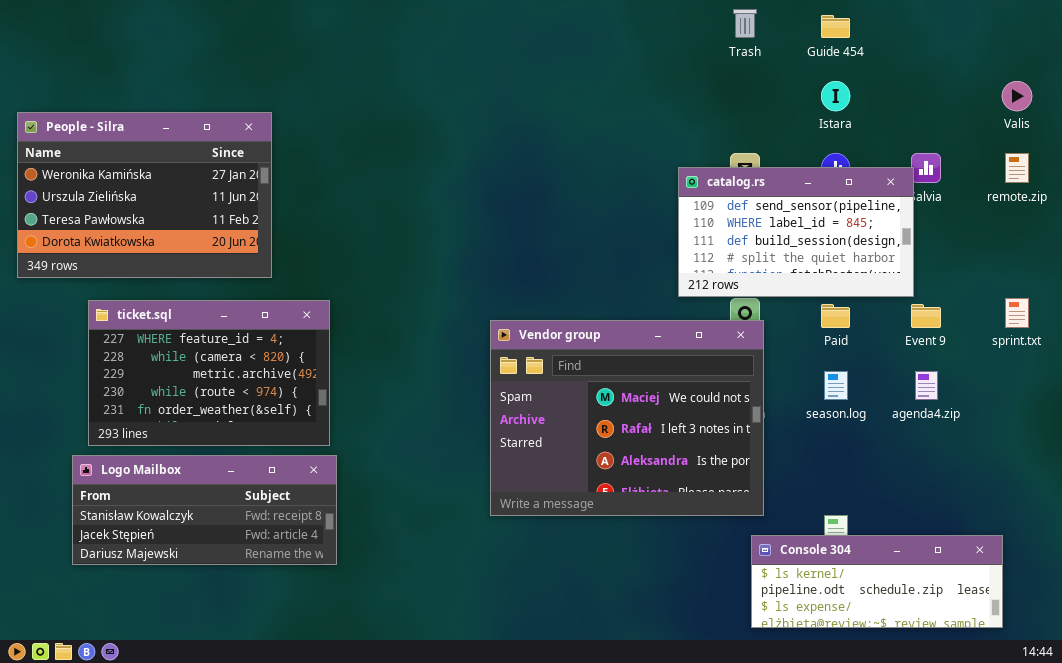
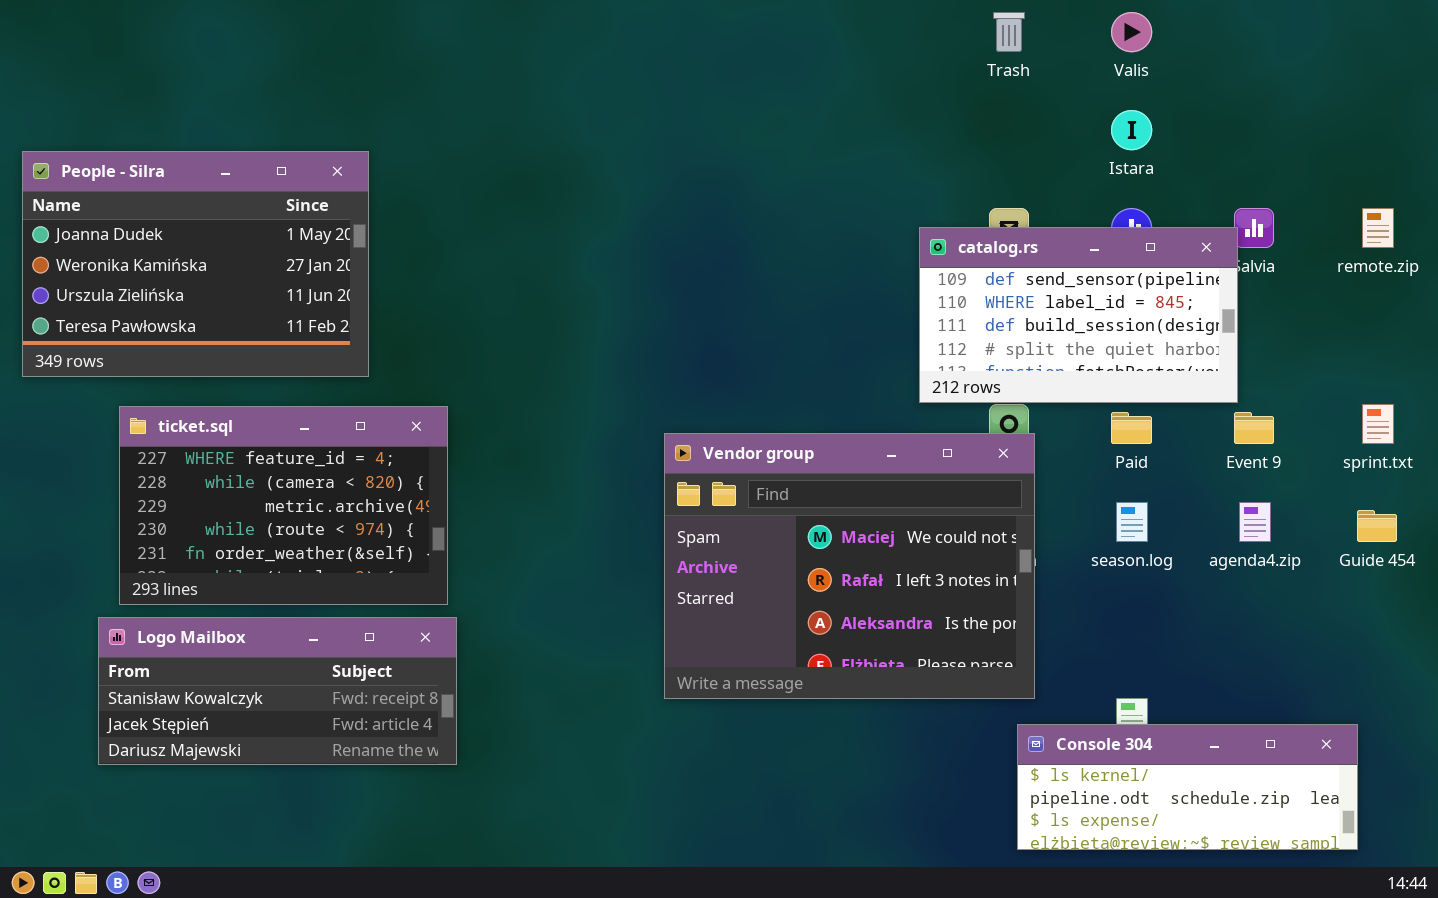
Guide 454: [821,15,850,38] -> [1357,510,1397,542], moved
Valis: [1002,81,1032,111] -> [1111,12,1152,52], moved
People - Silra: [17,112,272,278] -> [22,151,369,377], scrolled up 1 row

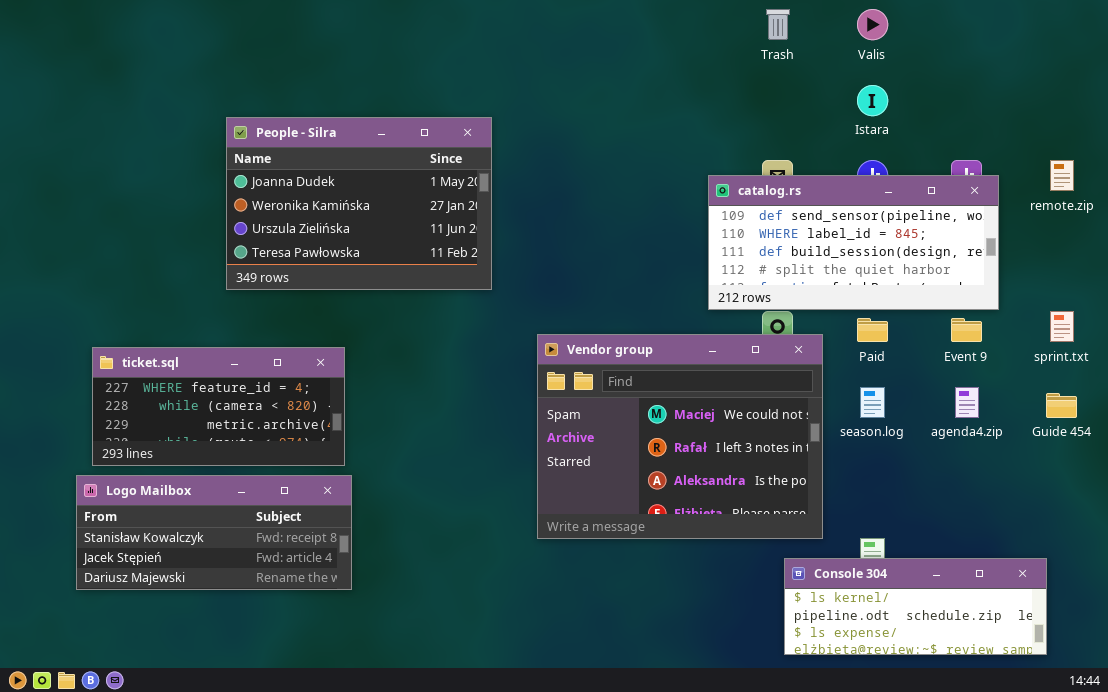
People - Silra: [22,151,369,377] -> [226,117,492,290], moved
catalog.rs: [919,227,1238,403] -> [708,175,999,310], resized
ticket.sql: [119,406,448,605] -> [92,347,345,466], resized
Vendor group: [664,433,1035,699] -> [537,334,823,539], moved

